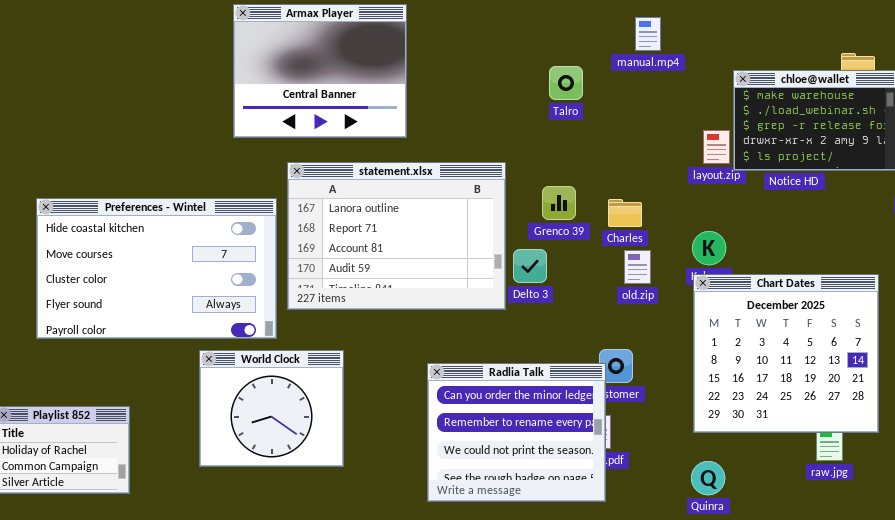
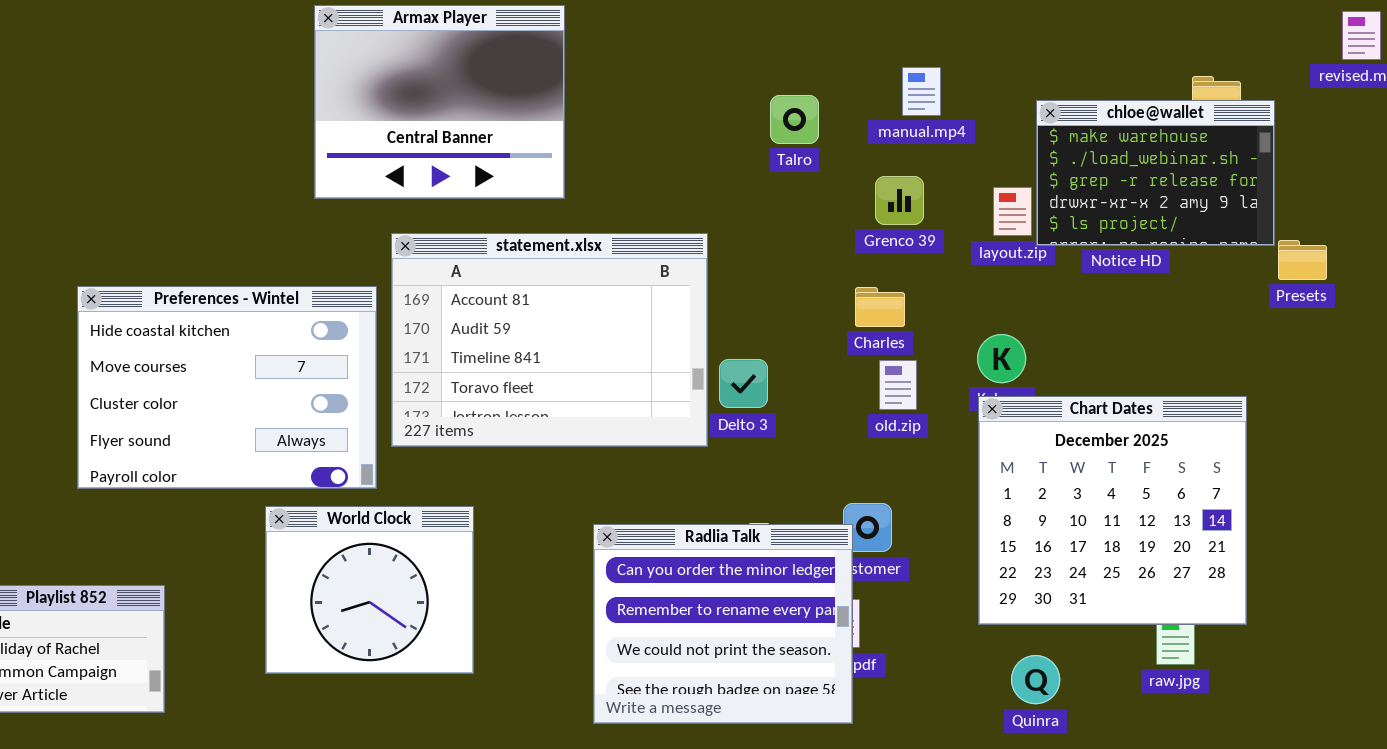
manual.mp4: [635,17,661,51] -> [902,67,941,116], moved
statement.xlsx: [287,162,506,310] -> [391,233,708,447], scrolled down 2 rows
Grenco 39: [542,186,576,220] -> [875,176,924,225], moved
Preferences - Wintel: [36,198,277,339] -> [77,286,377,489], resized
Quinra: [691,461,725,495] -> [1011,655,1060,704], moved

